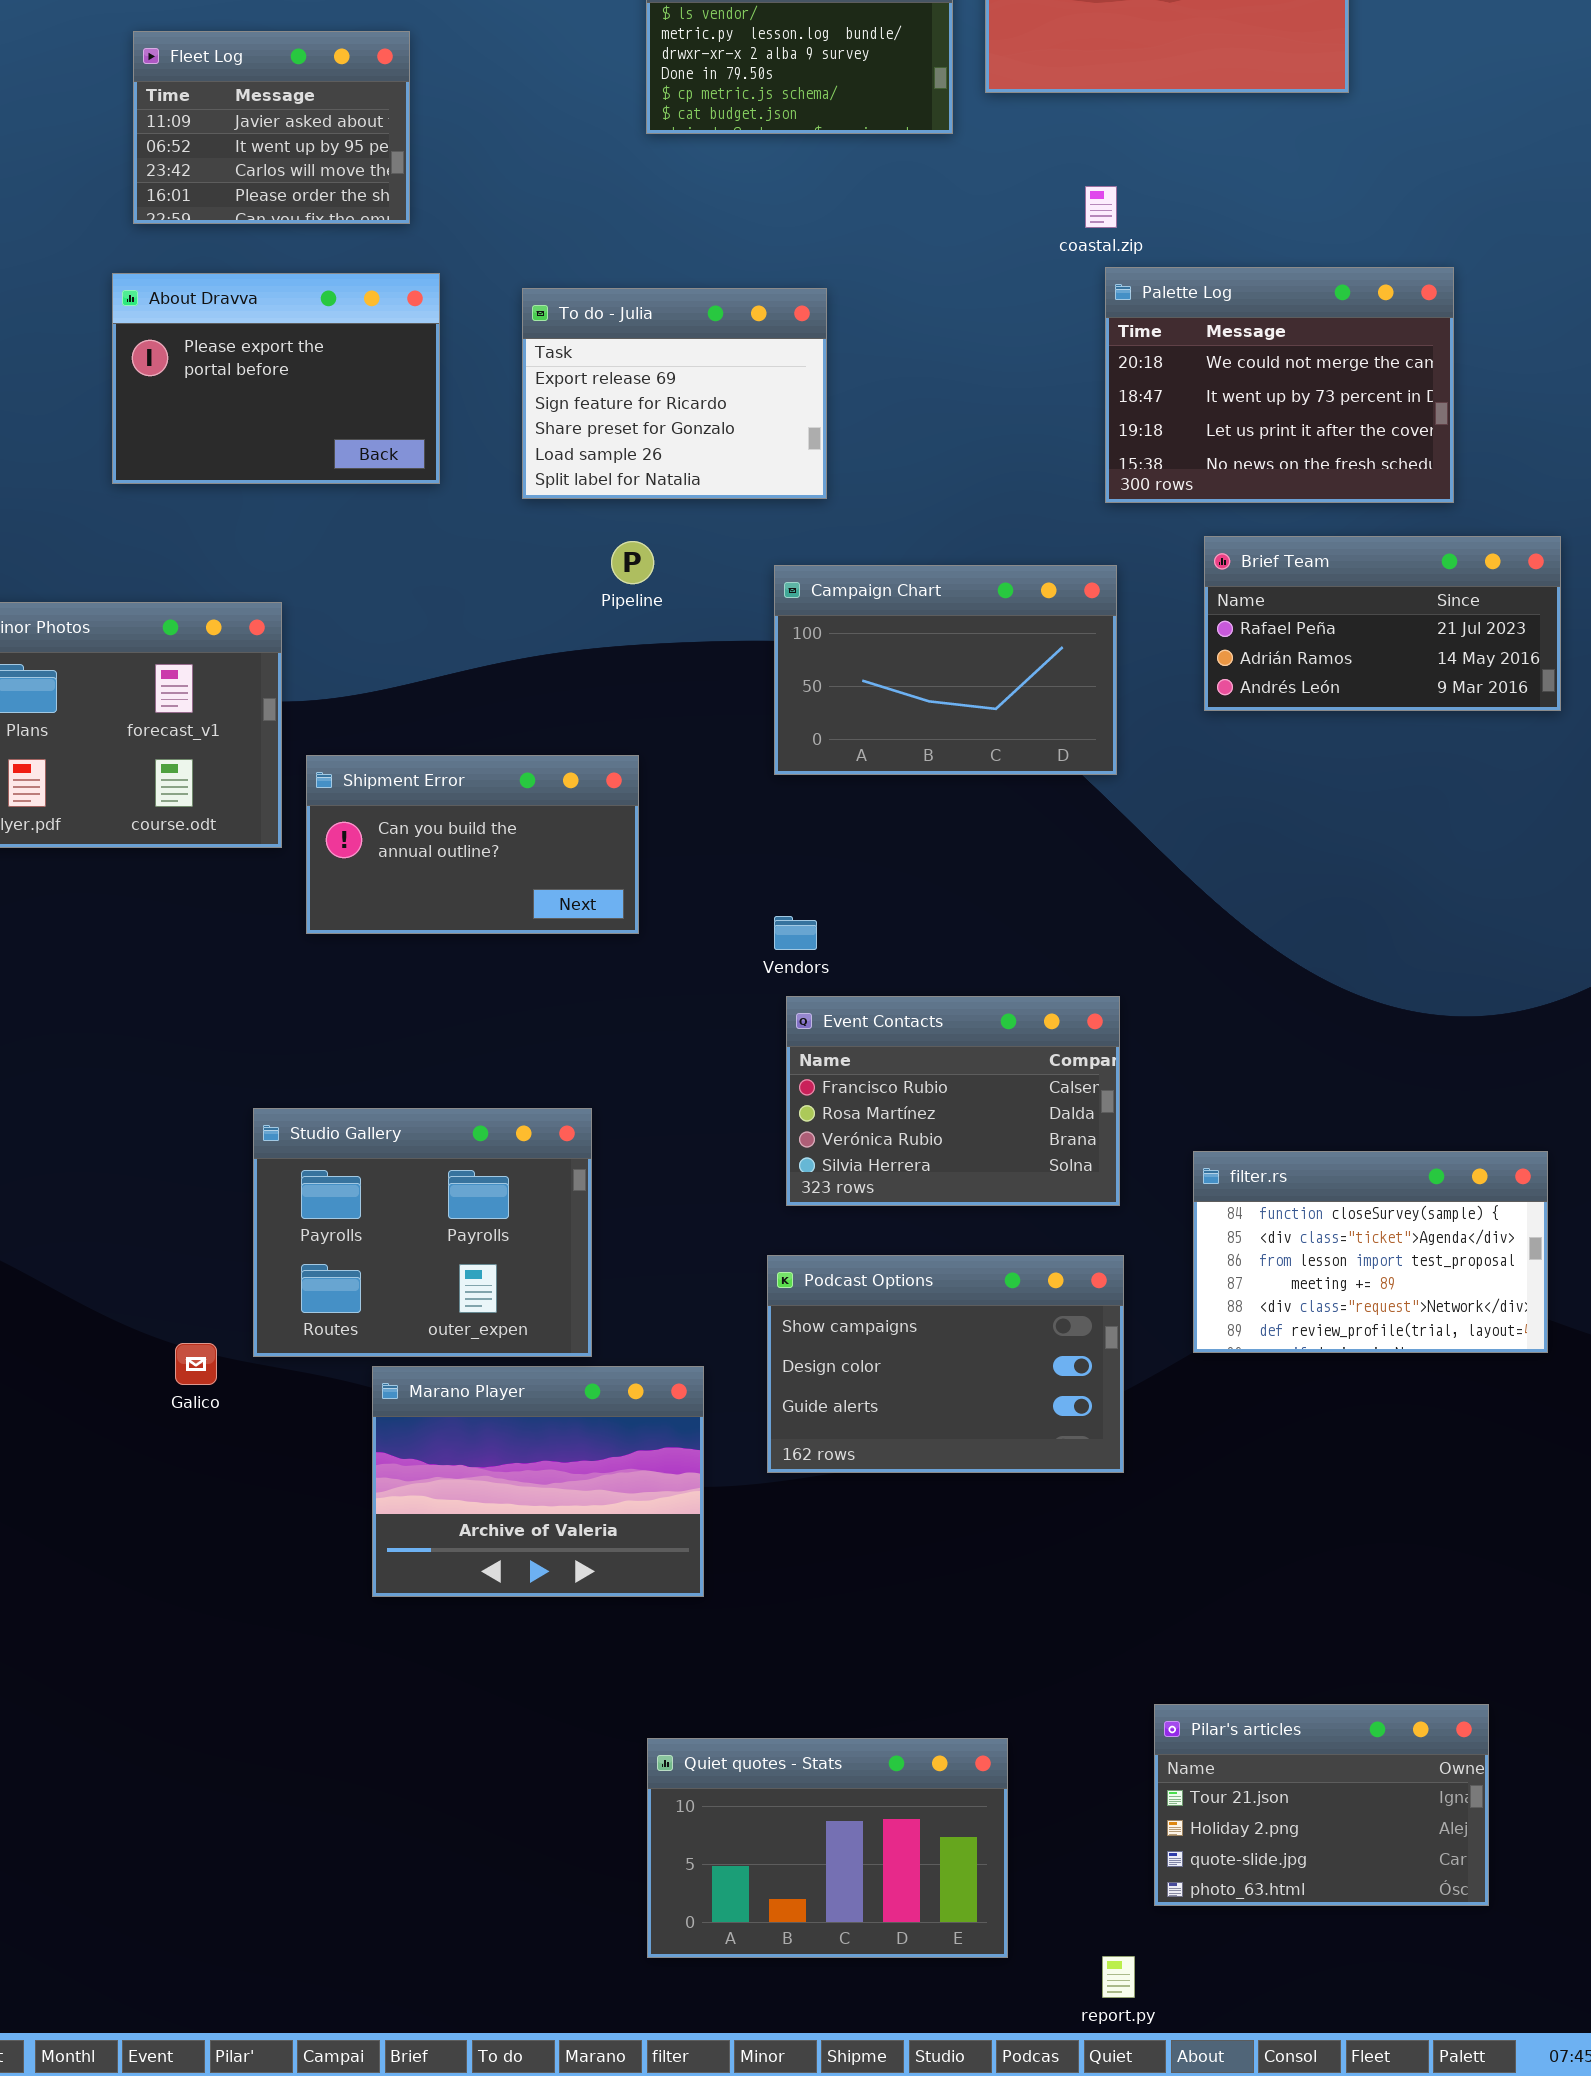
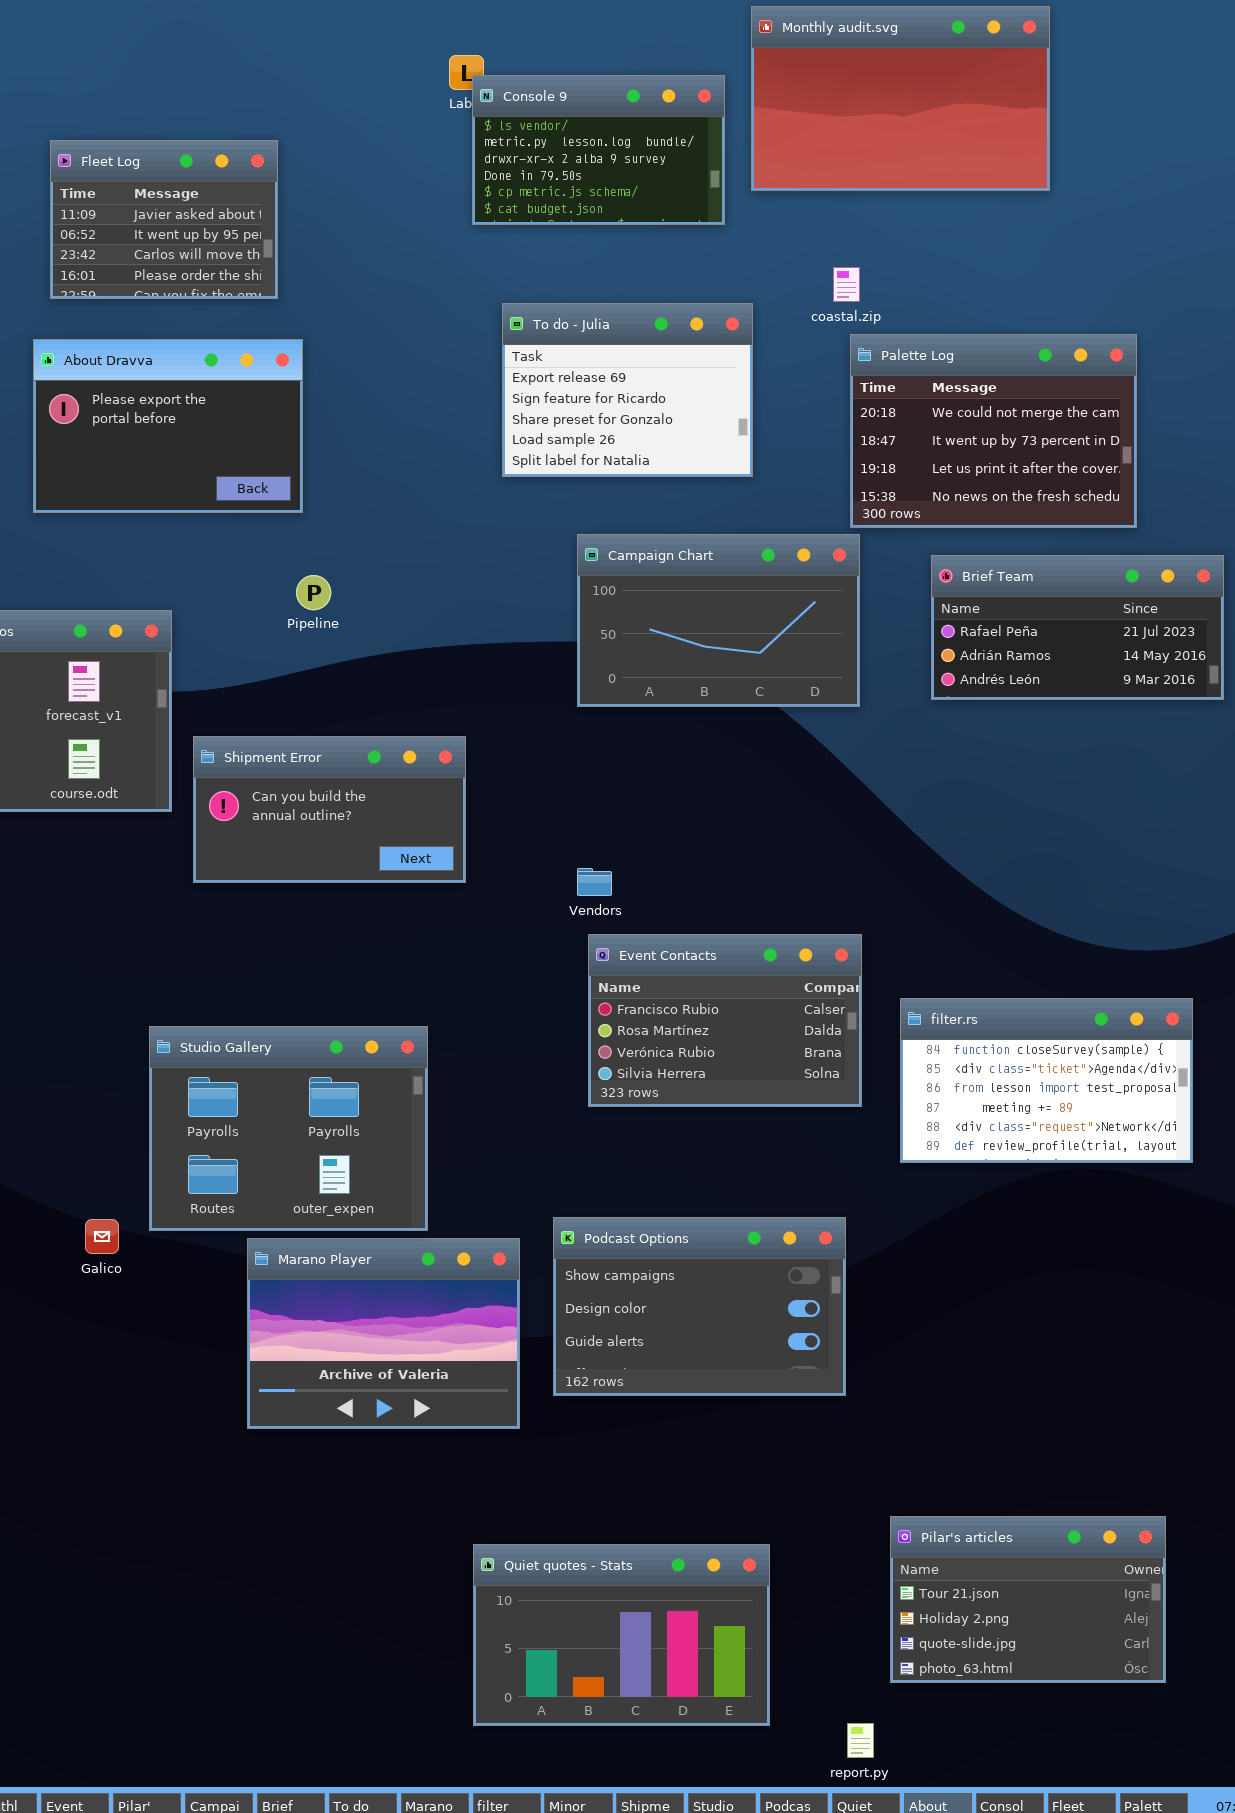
To do - Julia: [522,288,827,499] -> [502,303,753,477], moved
Pipeline: [611,541,654,584] -> [296,575,331,610], moved
Campaign Chart: [774,565,1117,775] -> [577,534,860,707], moved
filter.rs: [1193,1151,1548,1353] -> [900,998,1193,1163], moved
Podcast Options: [767,1255,1124,1473] -> [553,1217,846,1396], moved

